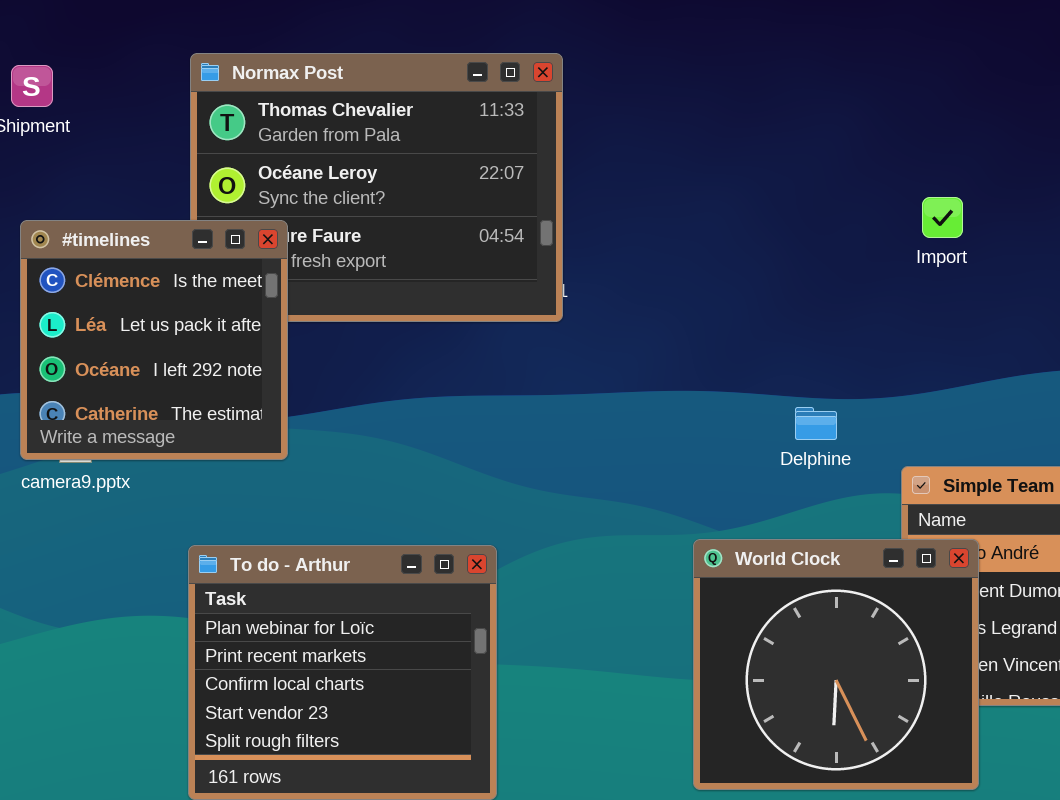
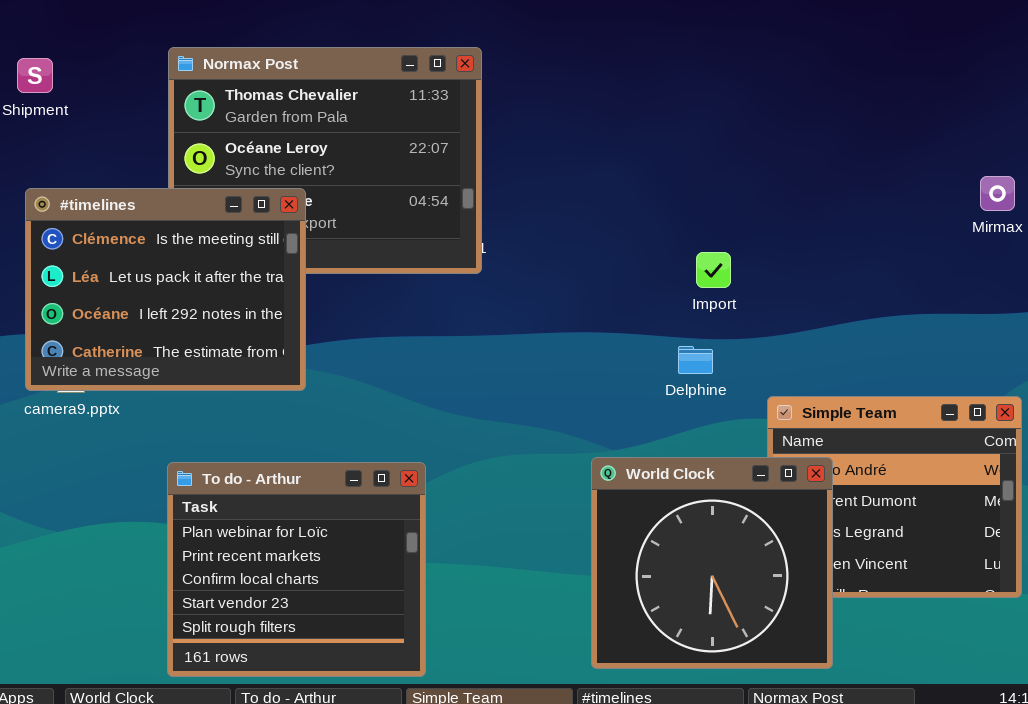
Import: [922,197,963,238] -> [696,252,731,288], moved
#timelines: [20,220,288,460] -> [25,188,306,391], resized

